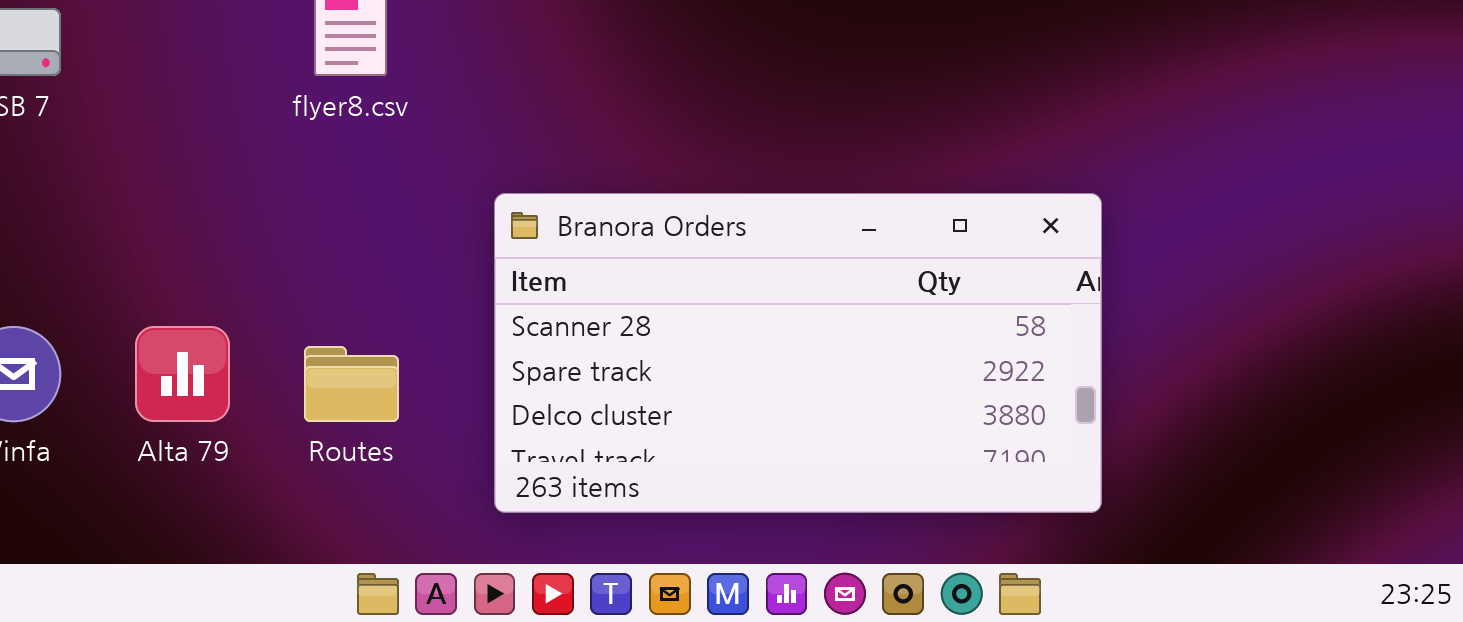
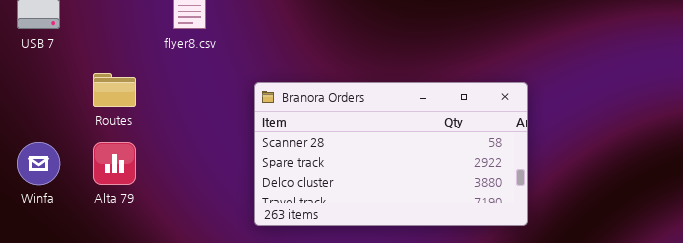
Routes: [304,346,399,422] -> [93,73,136,107], moved

